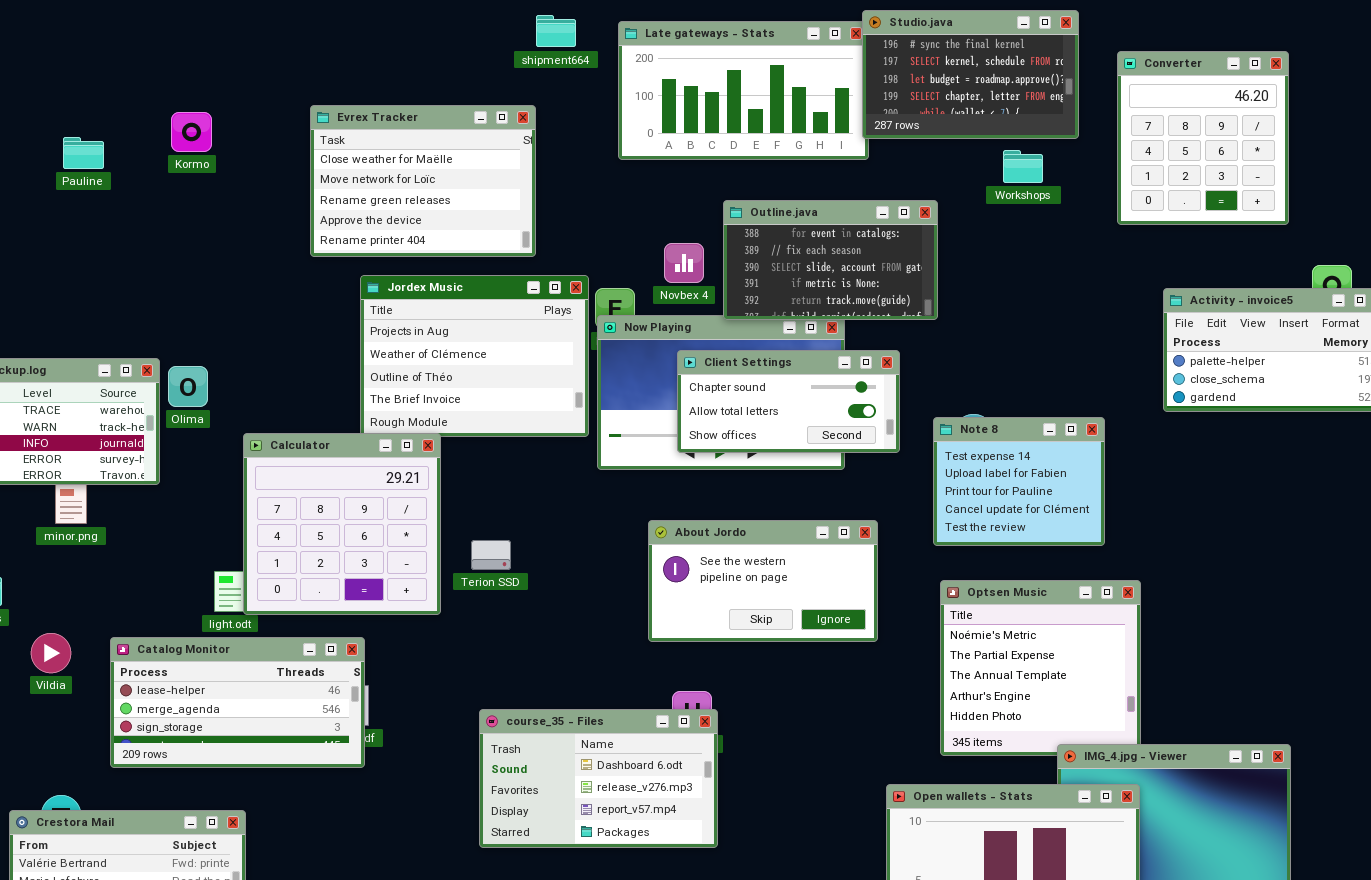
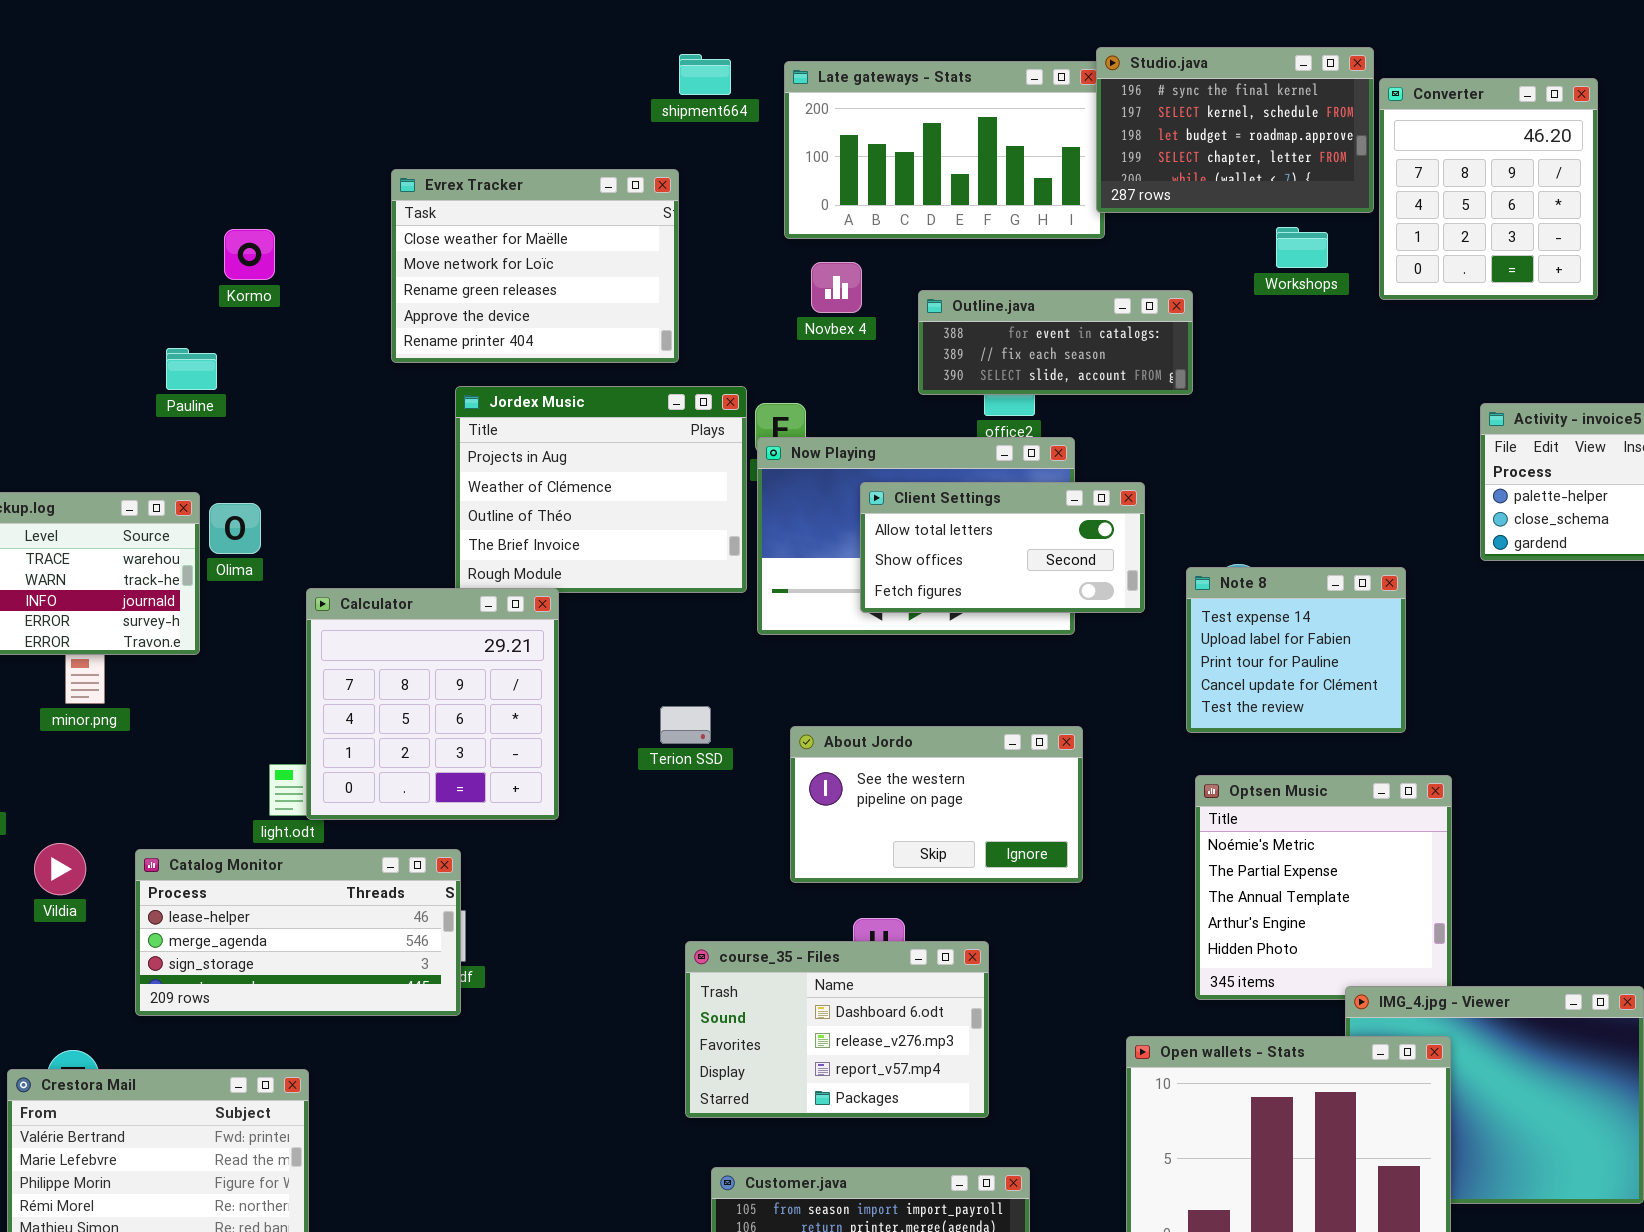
Converter: [1117,51,1289,225] -> [1379,78,1598,300], moved
Kormo: [171,112,212,152] -> [224,229,275,280], moved
Pauline: [63,137,104,169] -> [166,348,217,390], moved
Outline.java: [723,200,938,320] -> [918,290,1193,395], resized
Novbex 4: [664,243,704,283] -> [811,262,862,313], moved
Client Settings: [677,350,900,453] -> [860,482,1145,613], scrolled down 1 row
About Jordo: [648,520,878,642] -> [790,726,1083,883], moved
Terion SSD: [471,540,511,570] -> [660,706,711,744], moved
course_35 - Files: [479,709,718,848] -> [685,941,989,1118], moved

